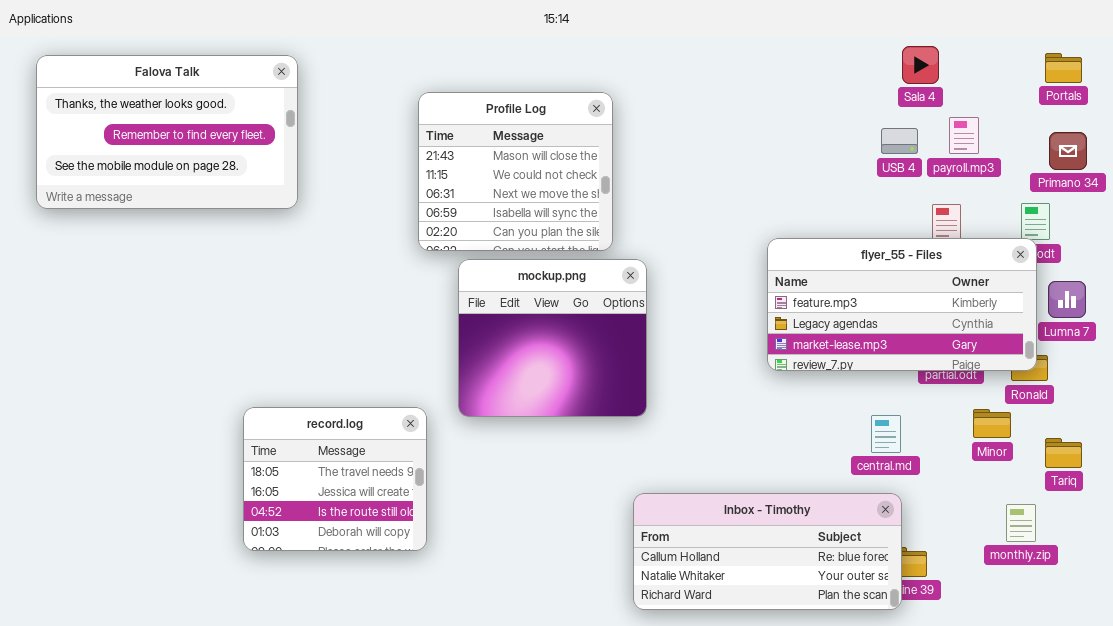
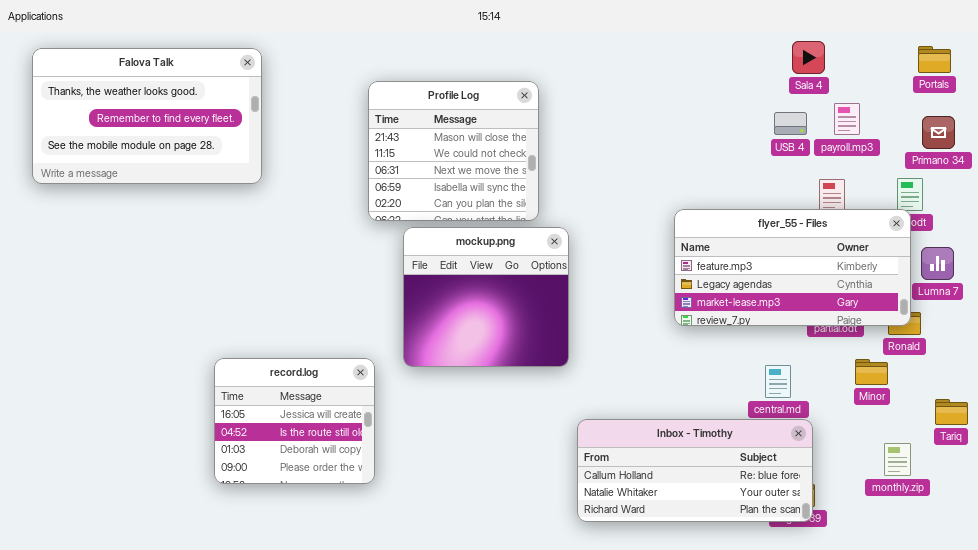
record.log: [243,407,427,551] -> [214,358,375,484], scrolled down 1 row
Tariq: [1045,438,1082,468] -> [935,399,968,425], moved
Inbox - Timothy: [633,493,902,610] -> [577,419,813,522], moved

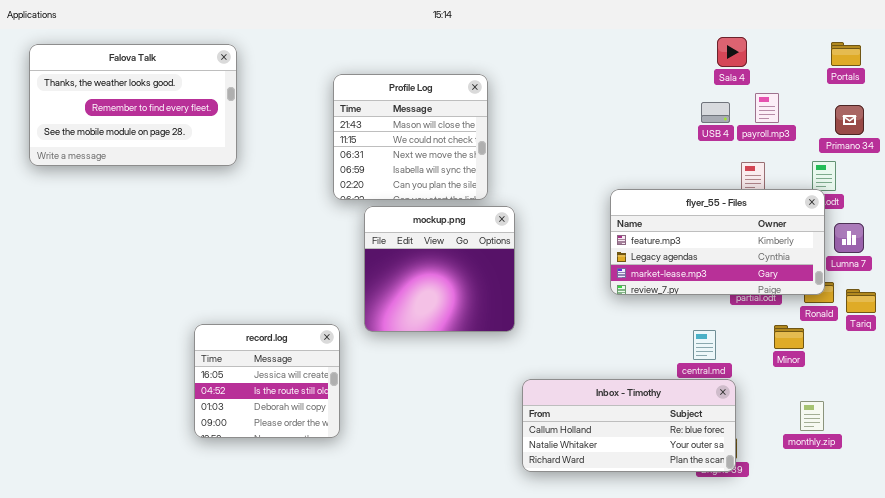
Tariq: [935,399,968,425] -> [846,289,876,313], moved

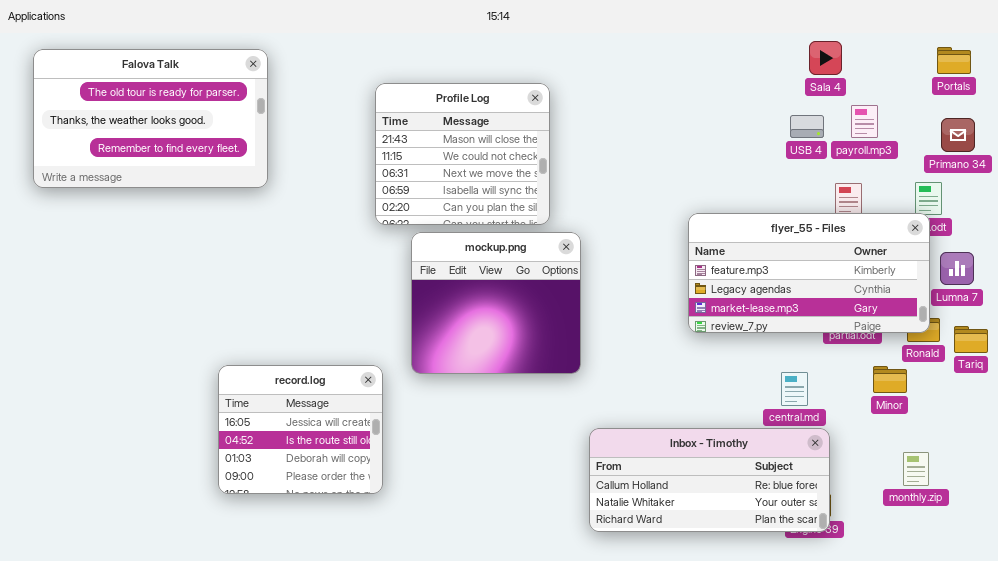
Falova Talk: [29,44,237,166] -> [33,49,268,188], scrolled up 1 row

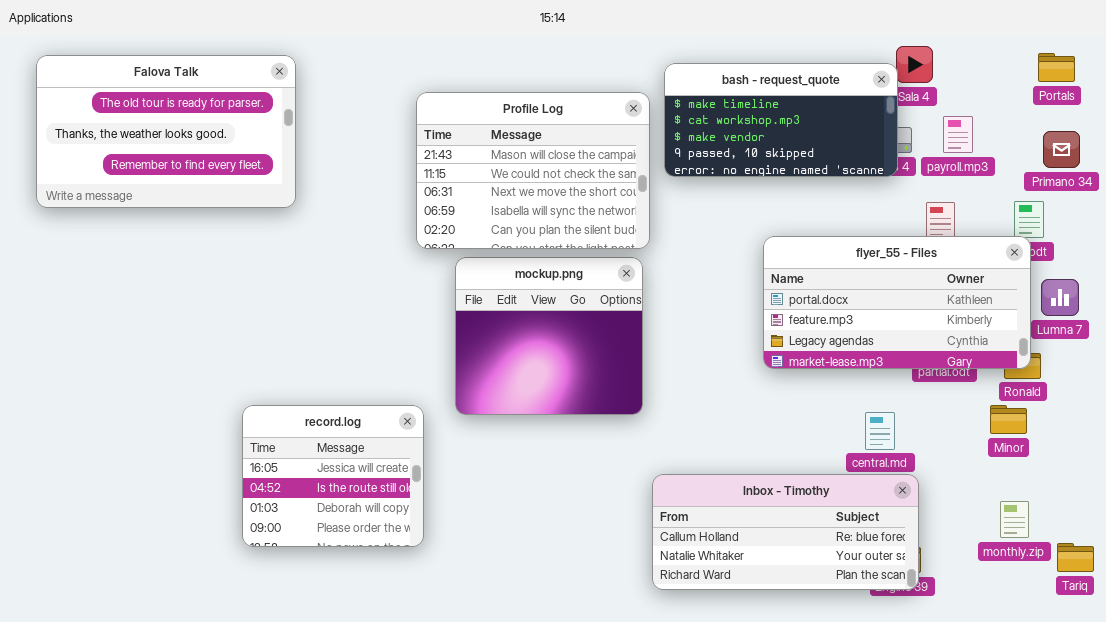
bash - request_quote: none -> [664,63,898,177], opened
Profile Log: [375,83,550,225] -> [416,92,650,249], resized
flyer_55 - Files: [688,213,930,333] -> [763,236,1031,369], scrolled up 1 row
Tariq: [954,326,988,353] -> [1057,543,1094,572], moved
Minor: [873,366,907,393] -> [990,405,1027,434], moved

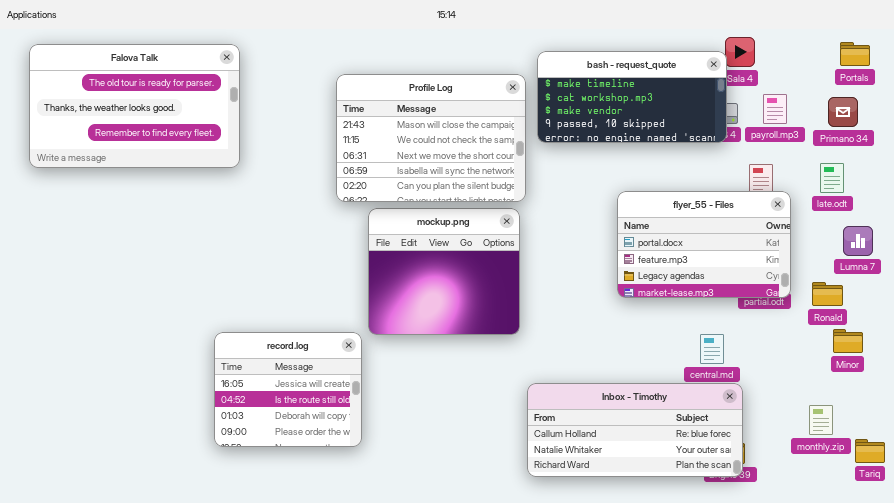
Primano 34: [1043,131,1080,168] -> [828,97,858,127], moved
flyer_55 - Files: [763,236,1031,369] -> [617,191,791,298], resized
record.log: [242,405,424,547] -> [214,332,362,447], moved
Minor: [990,405,1027,434] -> [833,329,863,353], moved

